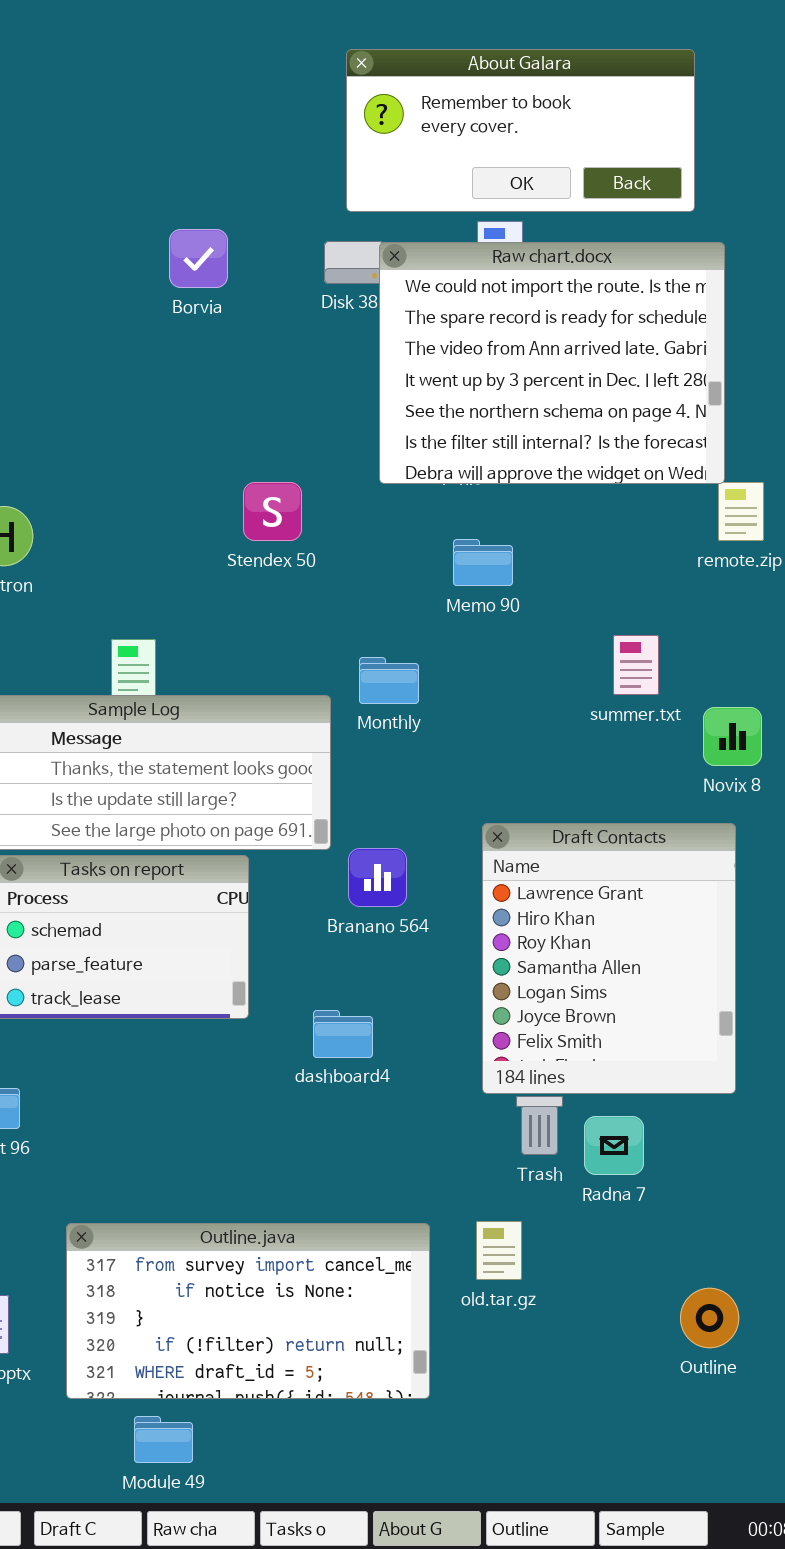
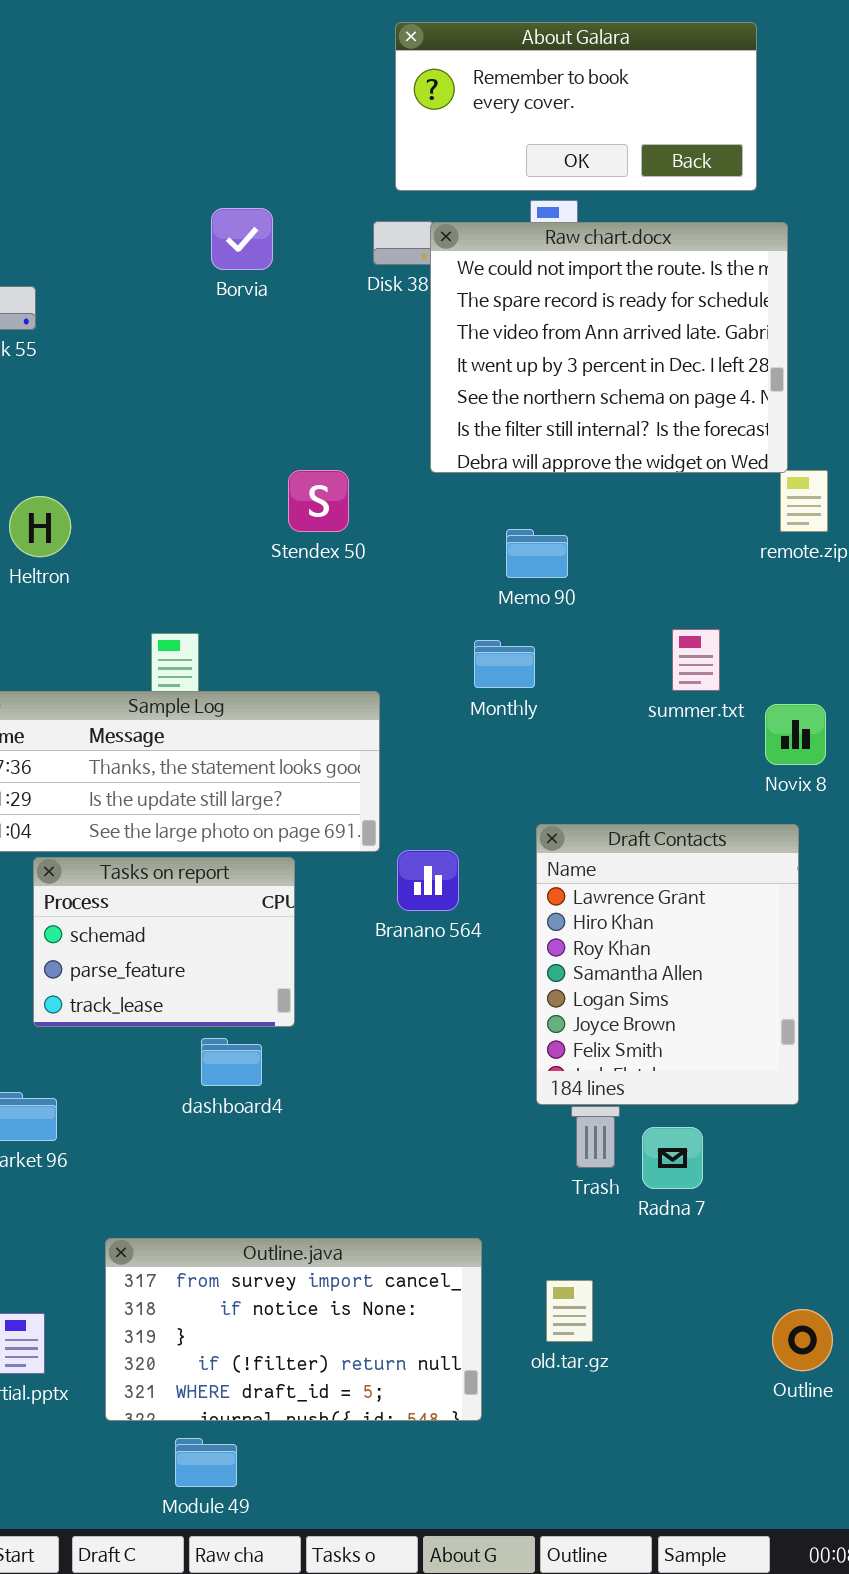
Monthly: [359,657,419,704] -> [474,640,535,688], moved
dashboard4: [313,1010,373,1058] -> [201,1038,262,1086], moved
old.tar.gz: [476,1221,522,1280] -> [546,1280,593,1342], moved
Outline: [680,1288,739,1348] -> [772,1309,833,1371], moved

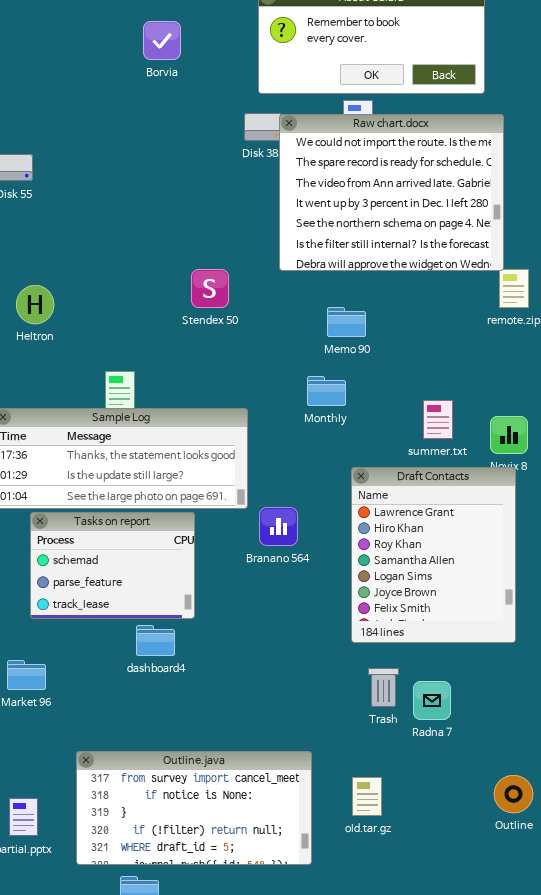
Borvia: [211,208,273,270] -> [143,21,181,60], moved
summer.txt: [672,629,720,691] -> [423,400,453,439], moved
Draft Contacts: [536,824,799,1105] -> [351,467,516,643], moved
Outline: [772,1309,833,1371] -> [494,775,533,813], moved

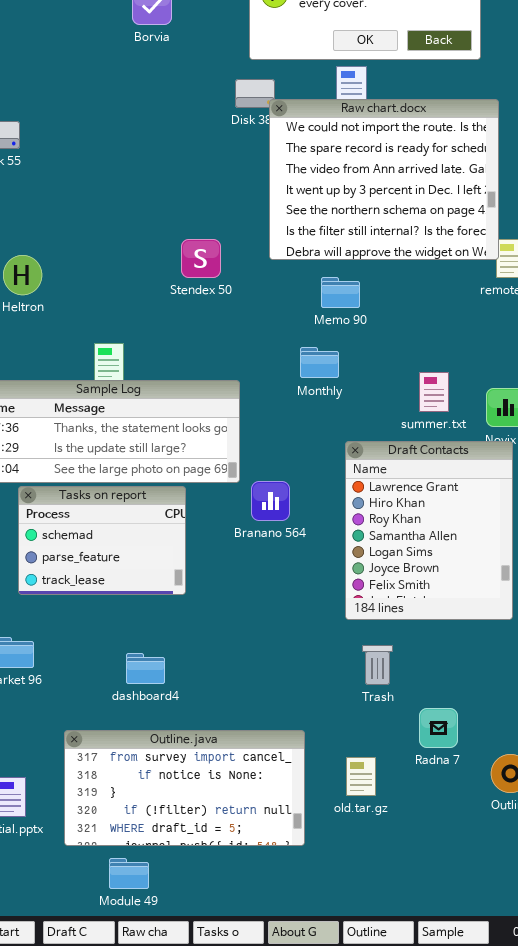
Raw chart.docx: [279,114,504,271] -> [269,99,499,260], moved
dashboard4: [136,625,175,656] -> [126,653,165,684], moved
Radna 7: [413,681,451,720] -> [419,708,458,748], moved

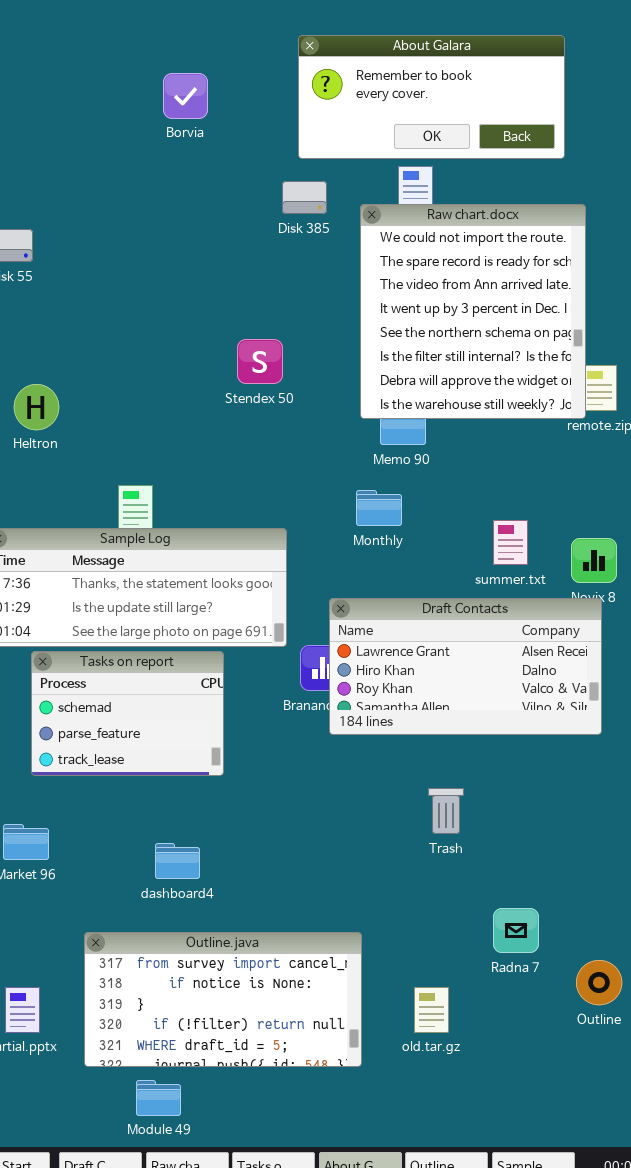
Raw chart.docx: [269,99,499,260] -> [360,204,586,419], resized
Stendex 50: [181,239,221,278] -> [237,339,283,384], moved
Draft Contacts: [345,441,513,620] -> [329,598,602,735], resized
Trash: [362,645,393,685] -> [428,788,464,834], moved
old.tar.gz: [346,757,376,796] -> [414,987,449,1033], moved

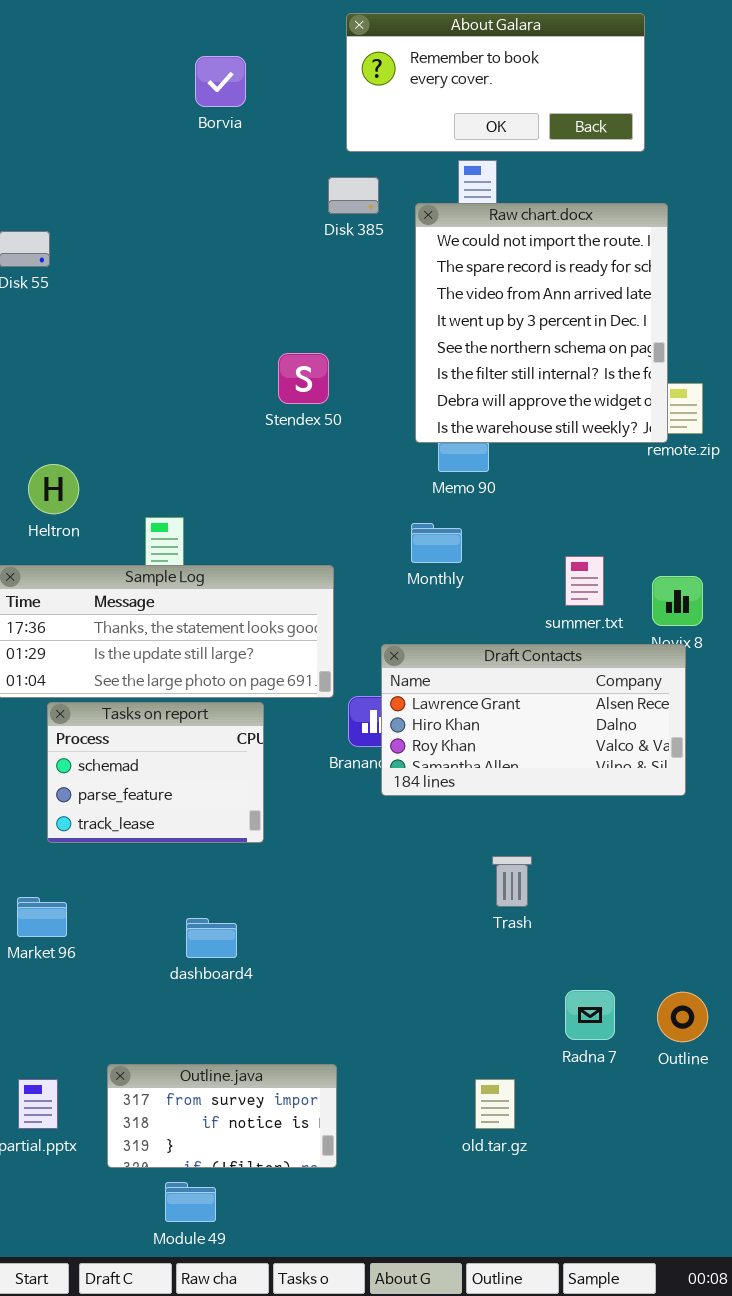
Heltron: [14,384,59,430] -> [28,464,79,514], moved
Outline.java: [84,932,362,1067] -> [107,1064,337,1168], resized
Outline: [576,960,622,1005] -> [657,992,708,1042], moved

